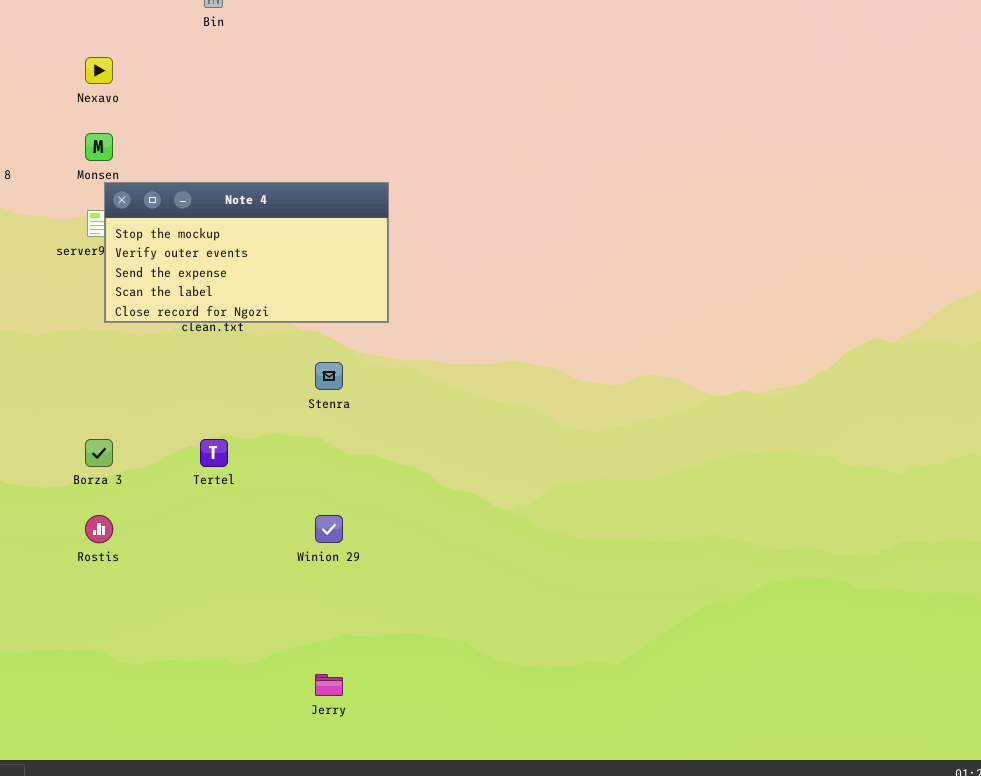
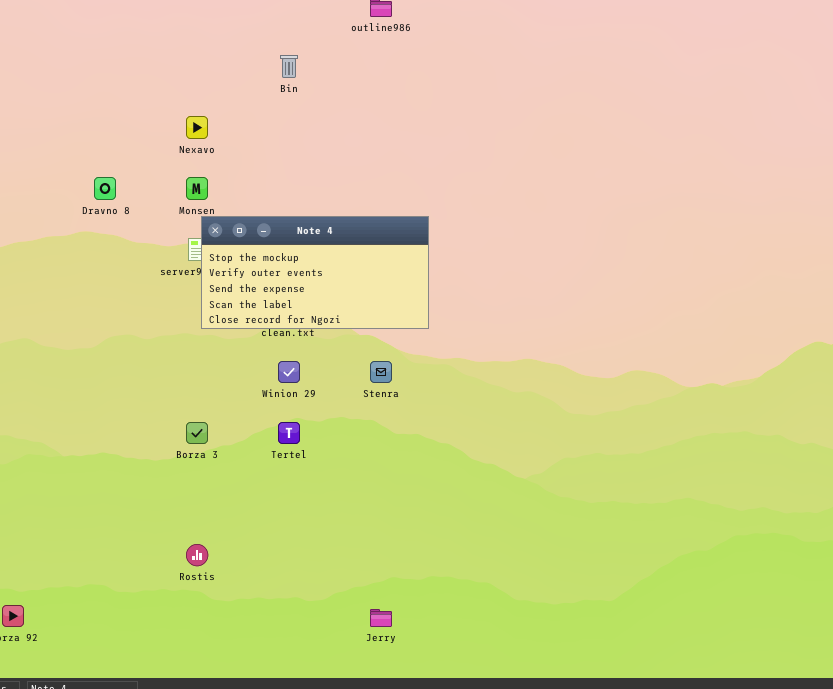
Rostis: [85,515,113,543] -> [186,544,208,566], moved
Winion 29: [315,515,343,543] -> [278,361,300,383], moved

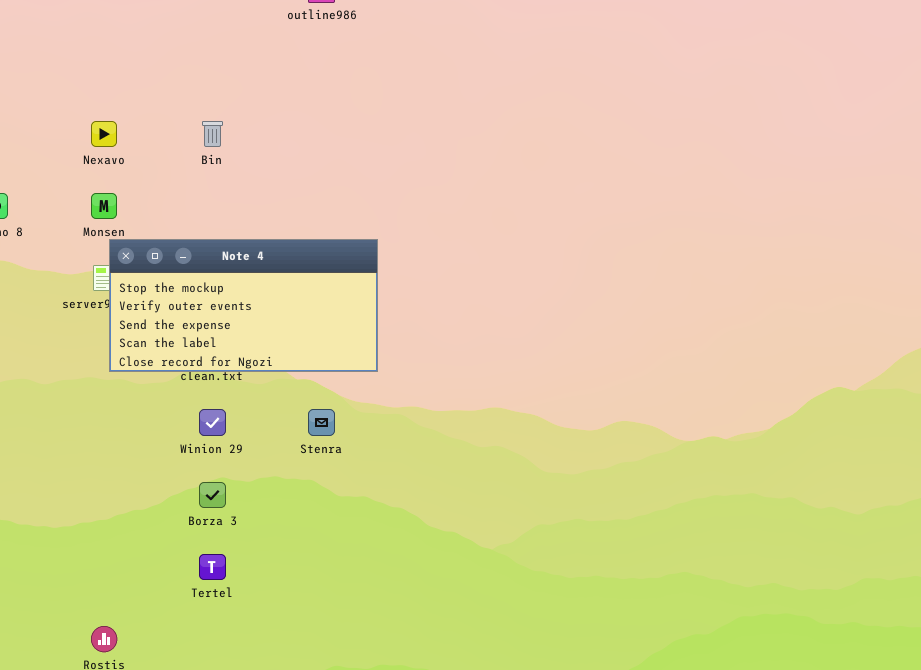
Bin: [280,55,298,78] -> [202,121,223,147], moved
Borza 3: [186,422,208,444] -> [199,482,226,508], moved
Tertel: [278,422,300,444] -> [199,554,226,580], moved

